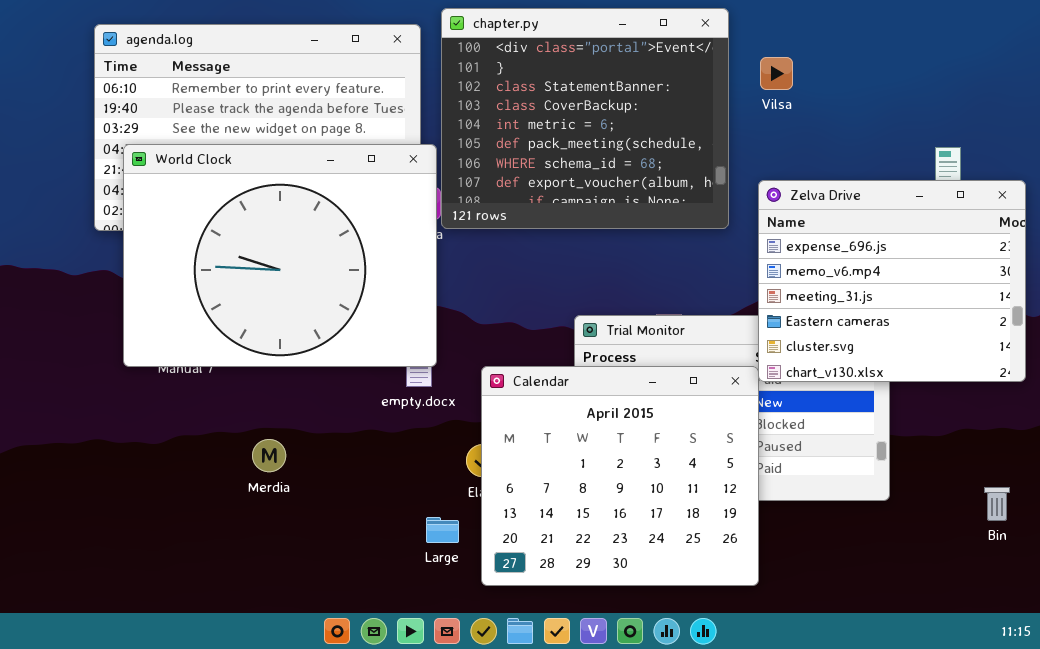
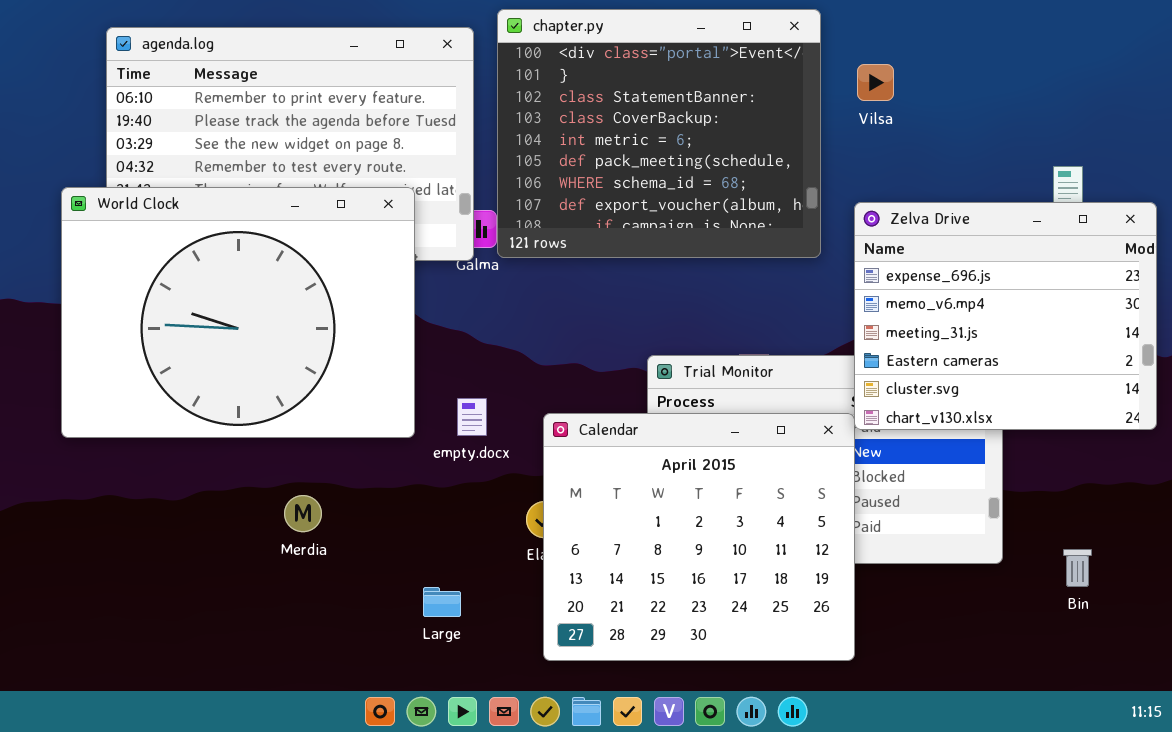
World Clock: [123,144,437,367] -> [61,187,415,438], moved
Bin: [984,487,1010,521] -> [1063,549,1092,587], moved
Large: [426,517,459,543] -> [423,587,461,617], moved

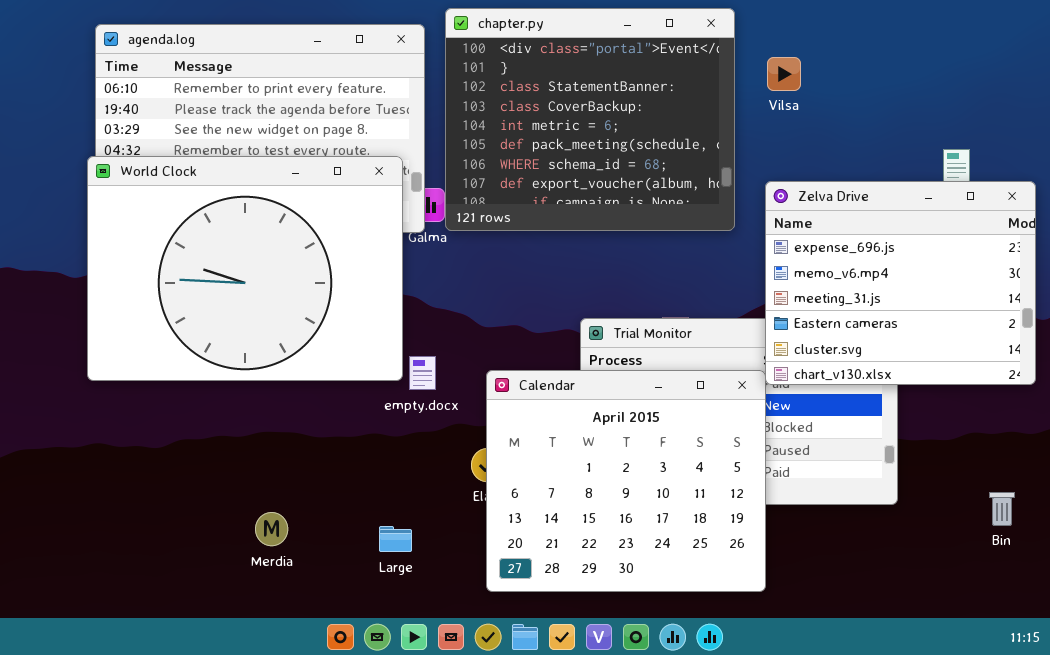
World Clock: [61,187,415,438] -> [87,156,403,381], moved
Merdia: [284,495,322,532] -> [255,512,288,546], moved
Bin: [1063,549,1092,587] -> [989,492,1015,526], moved

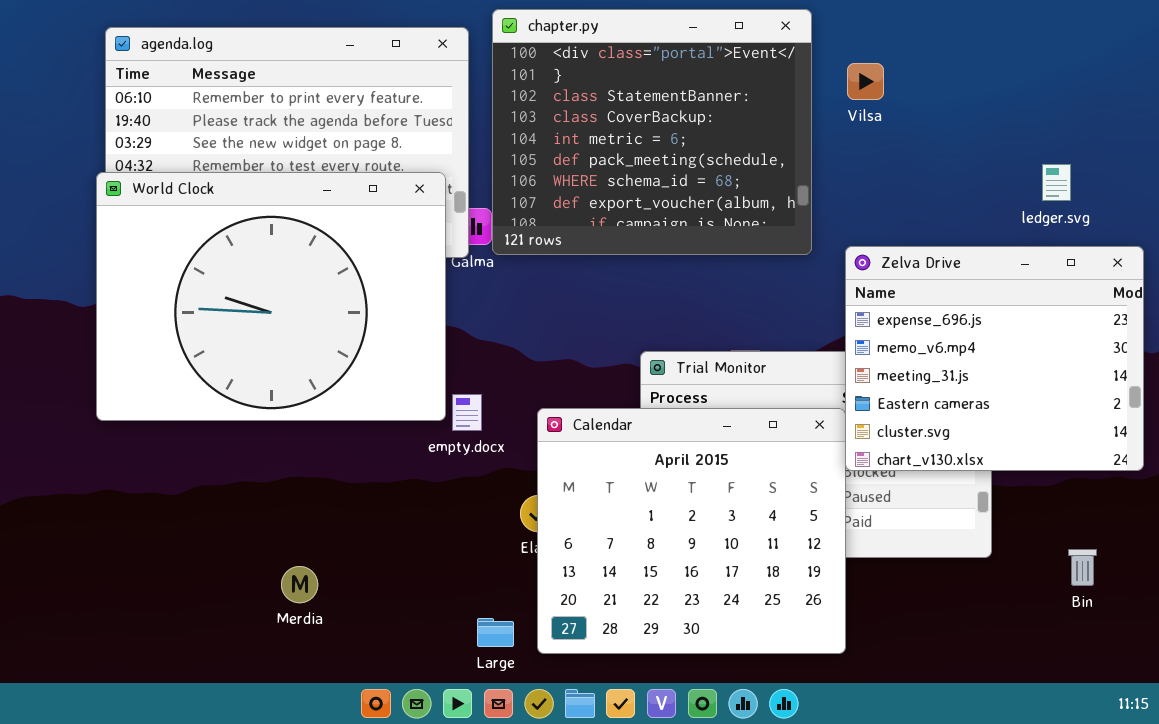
Zelva Drive: [765,181,1036,385] -> [845,246,1144,471], moved
Bin: [989,492,1015,526] -> [1068,549,1097,586], moved
Large: [379,526,412,552] -> [477,618,514,647], moved

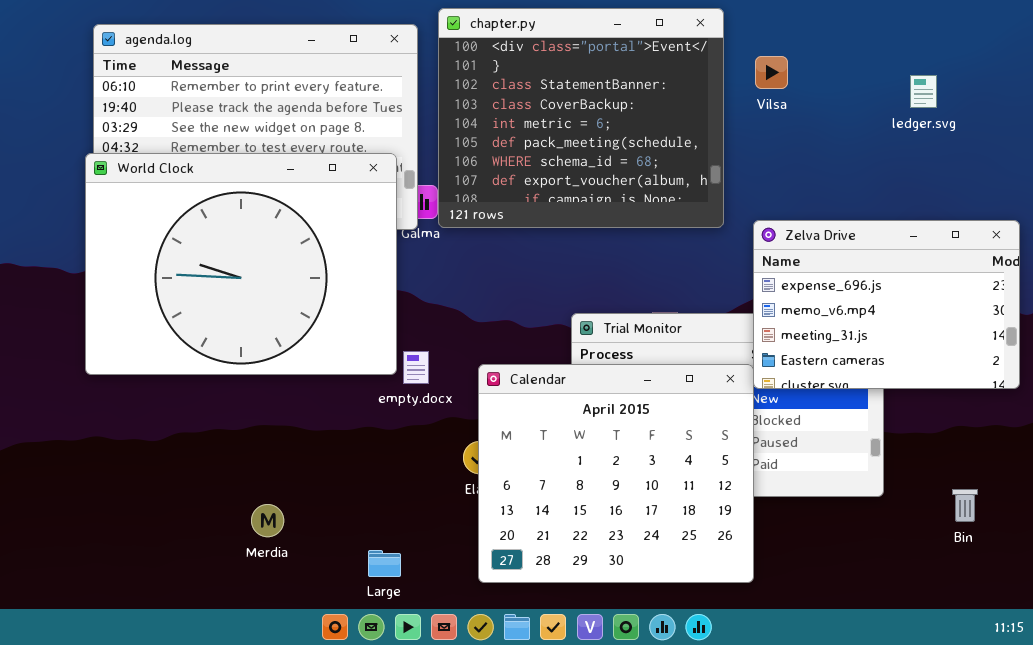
ledger.svg: [1042,164,1071,201] -> [910,75,937,108], moved
Zelva Drive: [845,246,1144,471] -> [753,220,1020,389], resized
Large: [477,618,514,647] -> [368,550,401,577], moved

